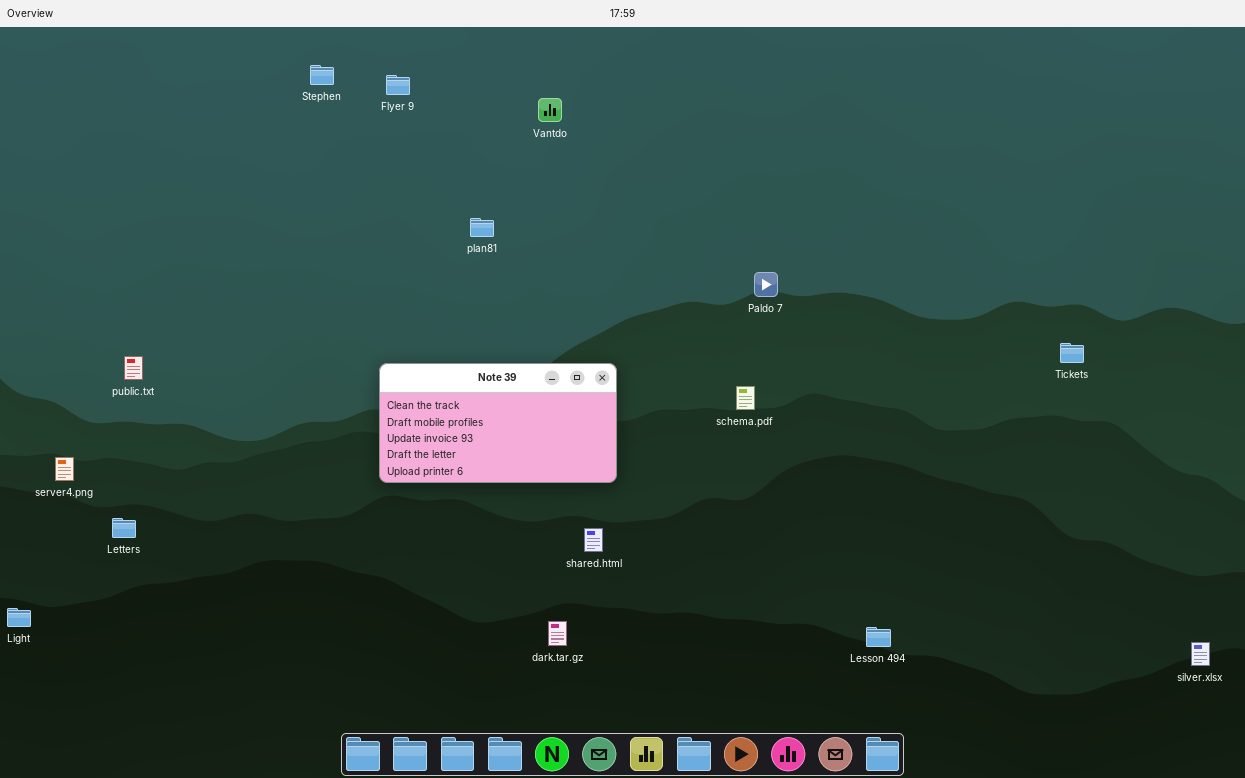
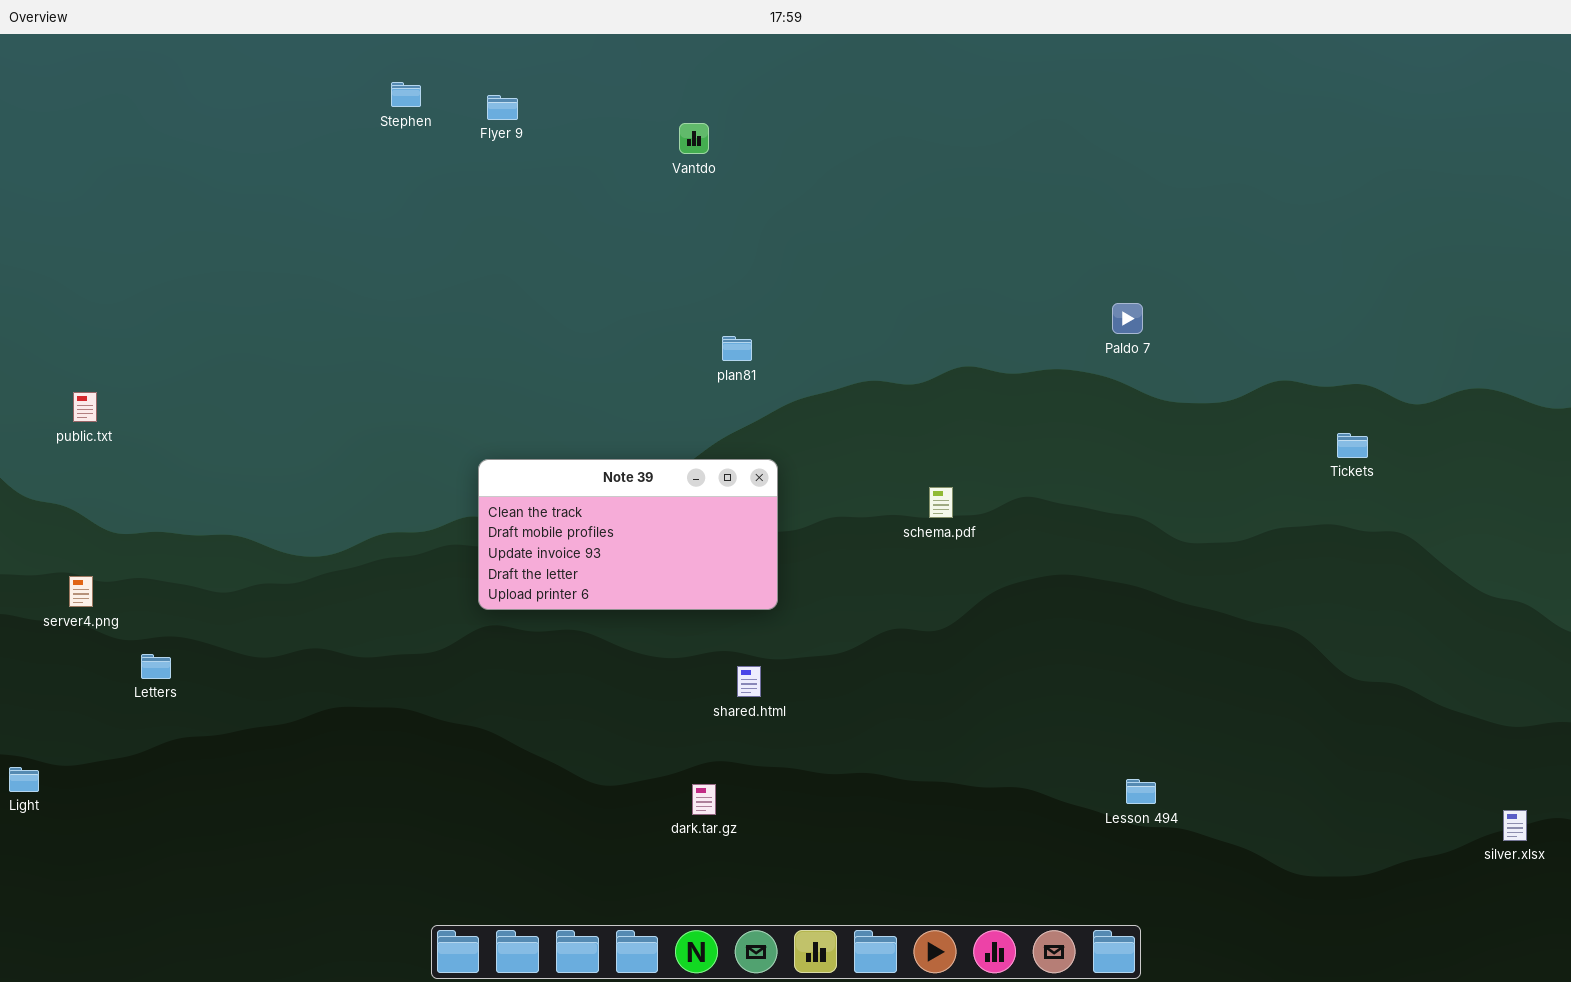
plan81: [470,218,494,237] -> [722,336,752,361], moved
Paldo 7: [754,272,778,297] -> [1112,303,1143,334], moved
public.txt: [124,356,143,380] -> [73,392,97,422], moved
Lesson 494: [866,627,891,647] -> [1126,779,1156,804], moved

